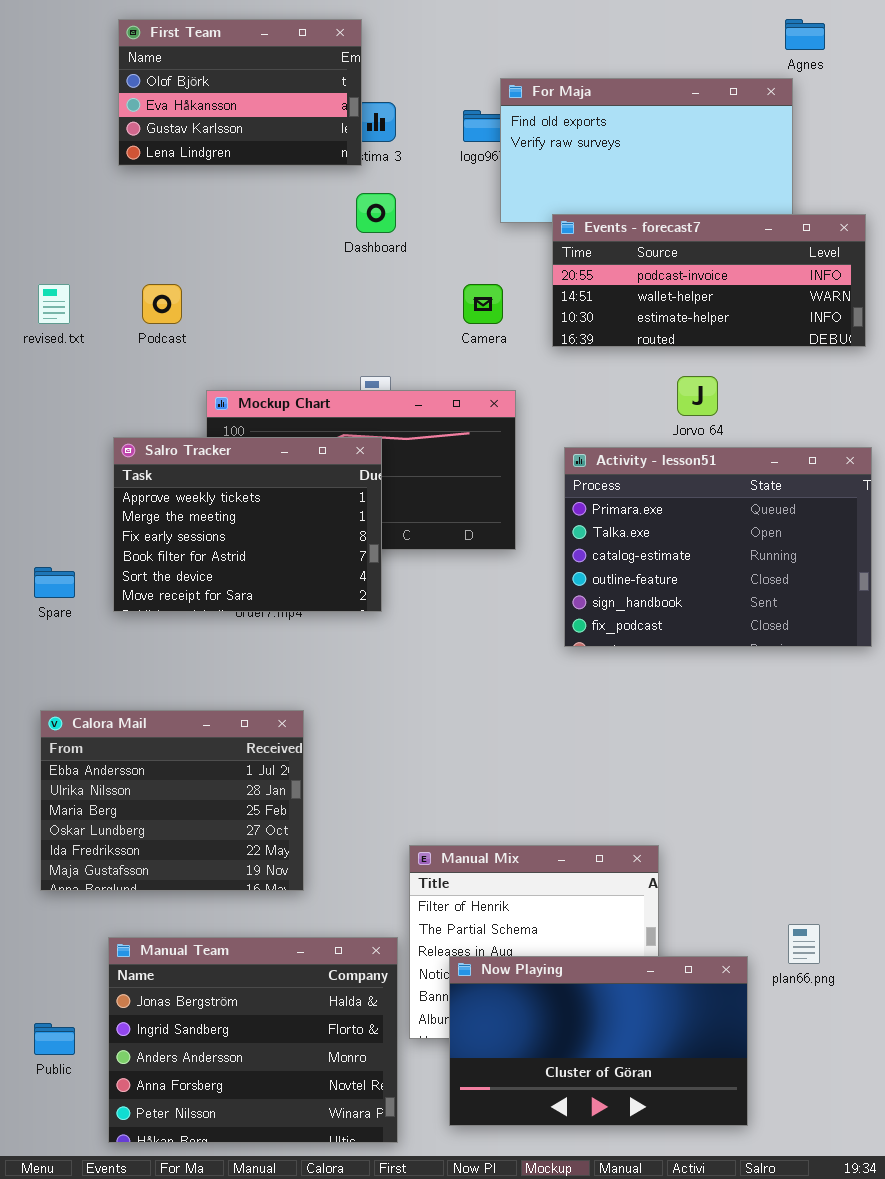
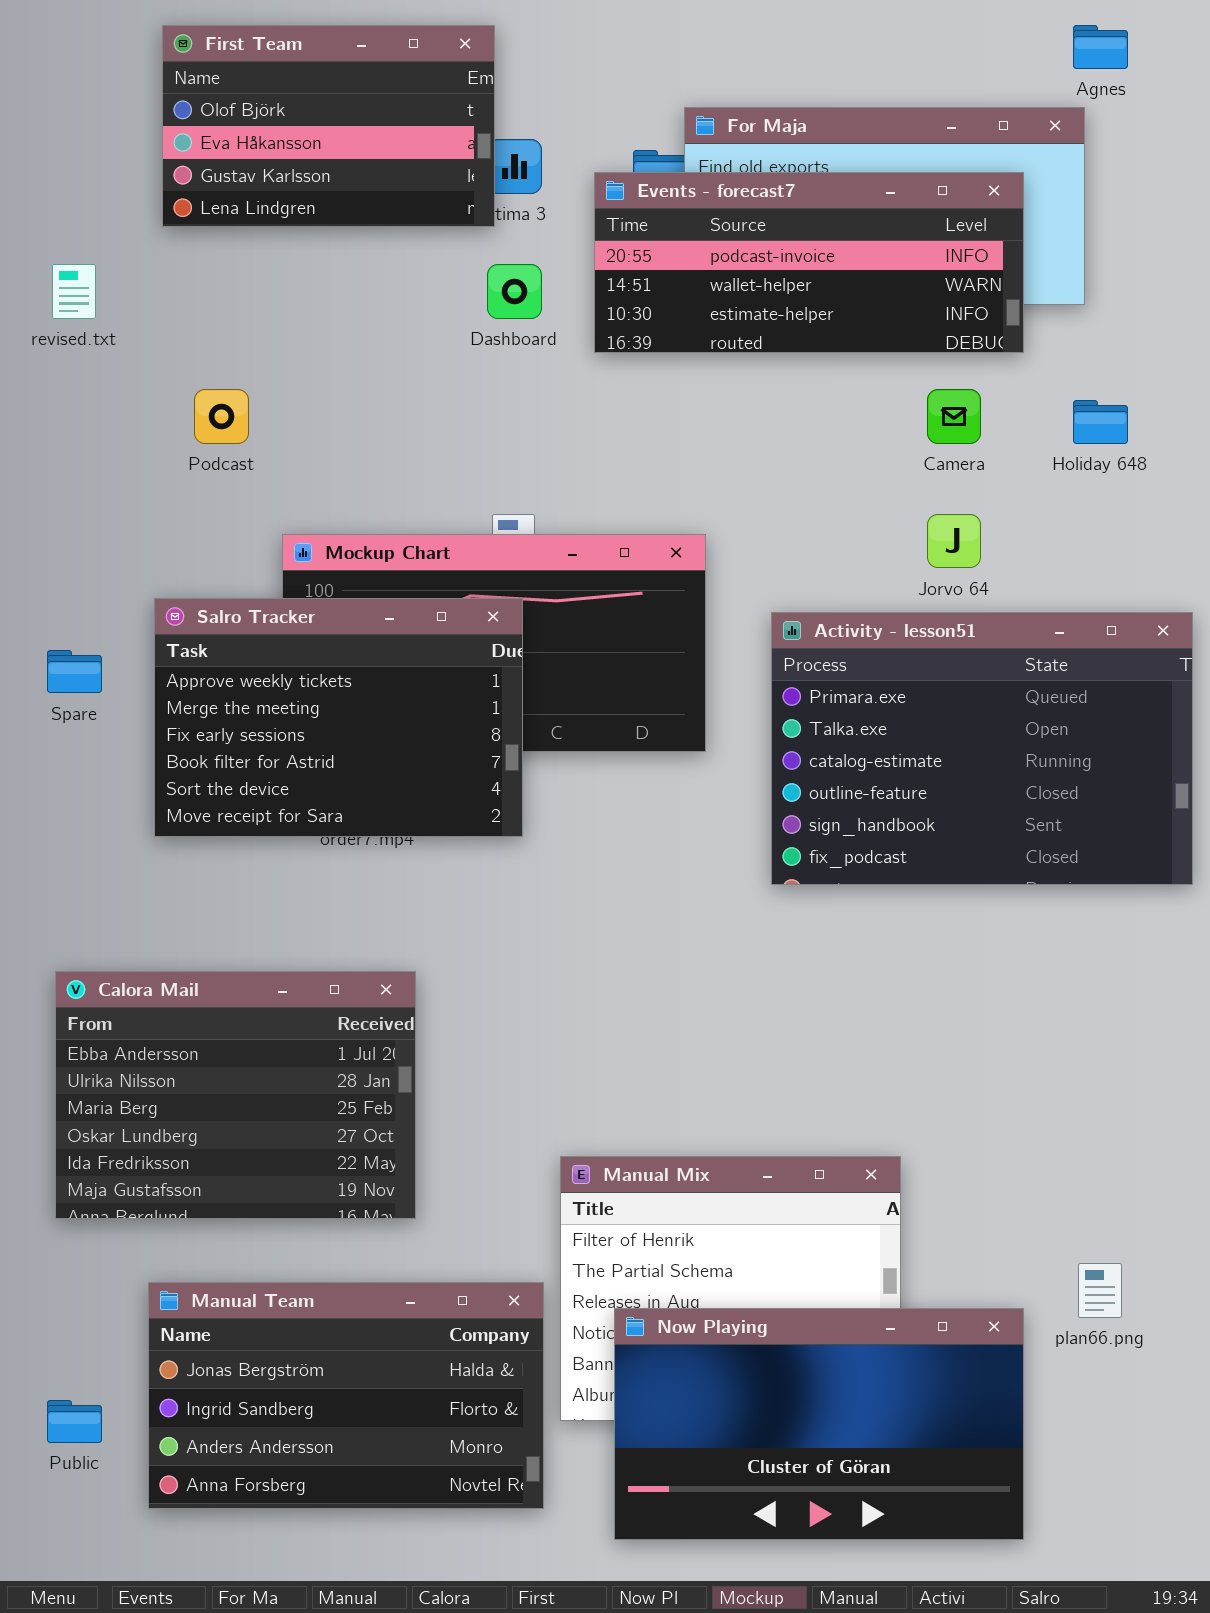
Events - forecast7: [552,214,866,347] -> [594,172,1024,353], moved
revised.txt: [38,284,70,324] -> [52,264,96,319], moved
Camera: [463,284,503,324] -> [927,389,981,444], moved
Spare: [34,567,75,598] -> [47,650,102,693], moved
Manual Team: [108,937,398,1143] -> [148,1282,544,1509], resized

